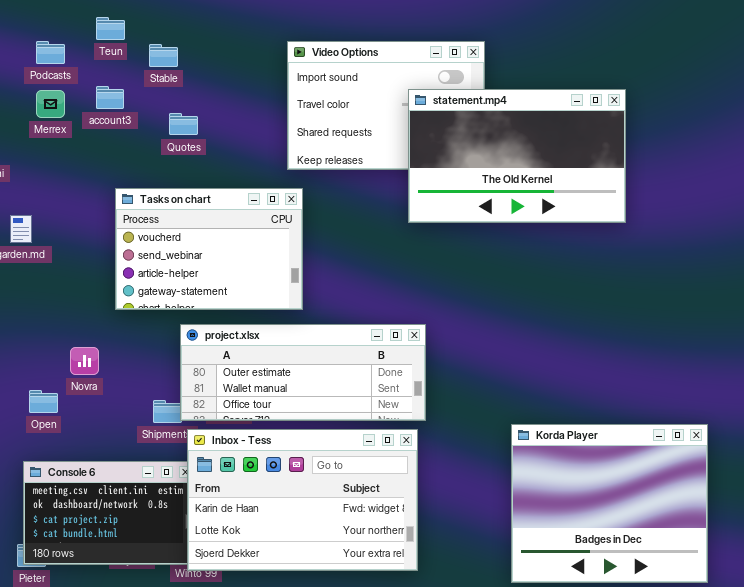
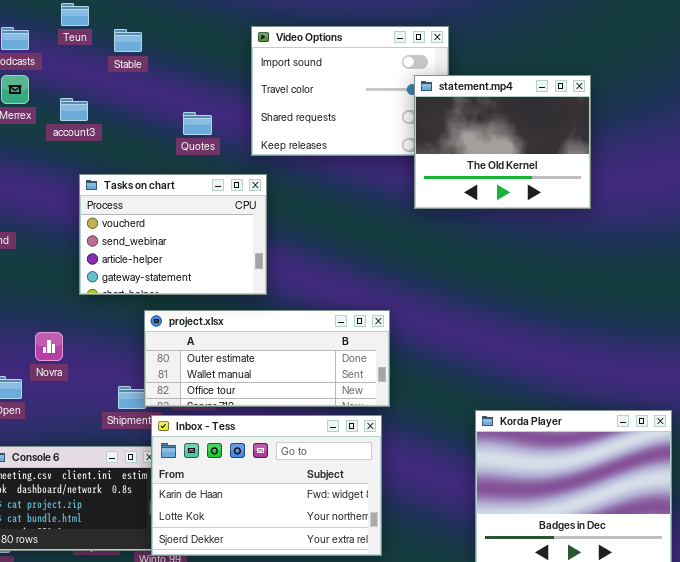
account3: [96,86,124,109] -> [60,98,88,121], moved
statement.mp4: [408,89,626,223] -> [414,75,591,209], resized
Quotes: [169,113,198,135] -> [183,112,212,135], moved

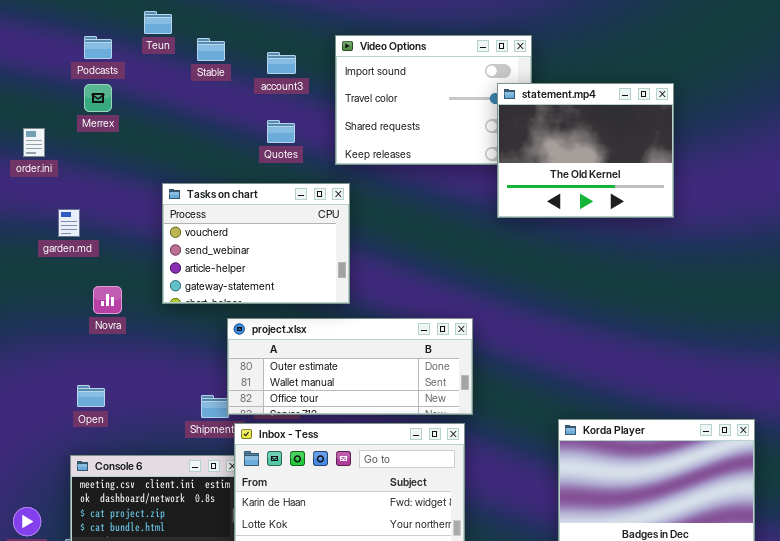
account3: [60,98,88,121] -> [267,52,296,74], moved
Novra: [35,332,63,361] -> [93,286,122,314], moved

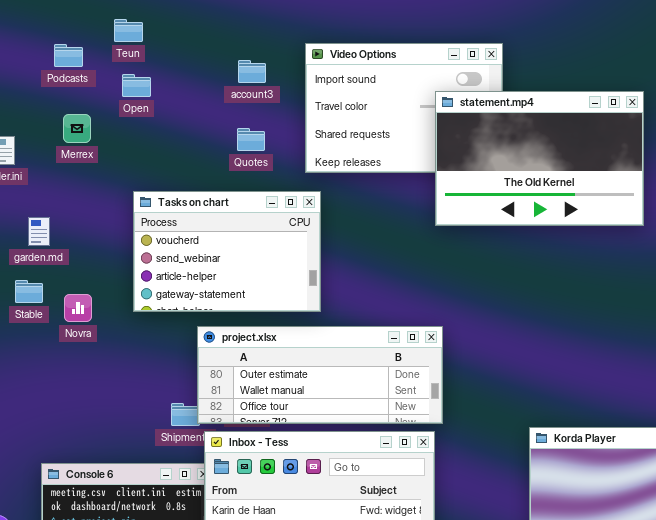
Stable: [197,38,225,61] -> [15,280,43,303], moved
statement.mp4: [497,83,674,218] -> [435,91,644,226], resized
Merrex: [84,84,112,112] -> [63,114,91,143], moved
Open: [77,385,105,407] -> [122,74,151,97], moved

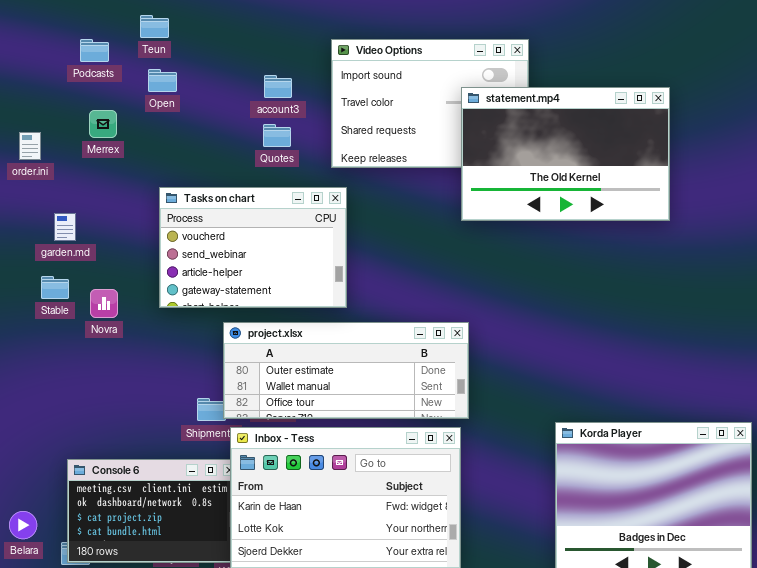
account3: [238,60,266,83] -> [264,75,292,98], moved

